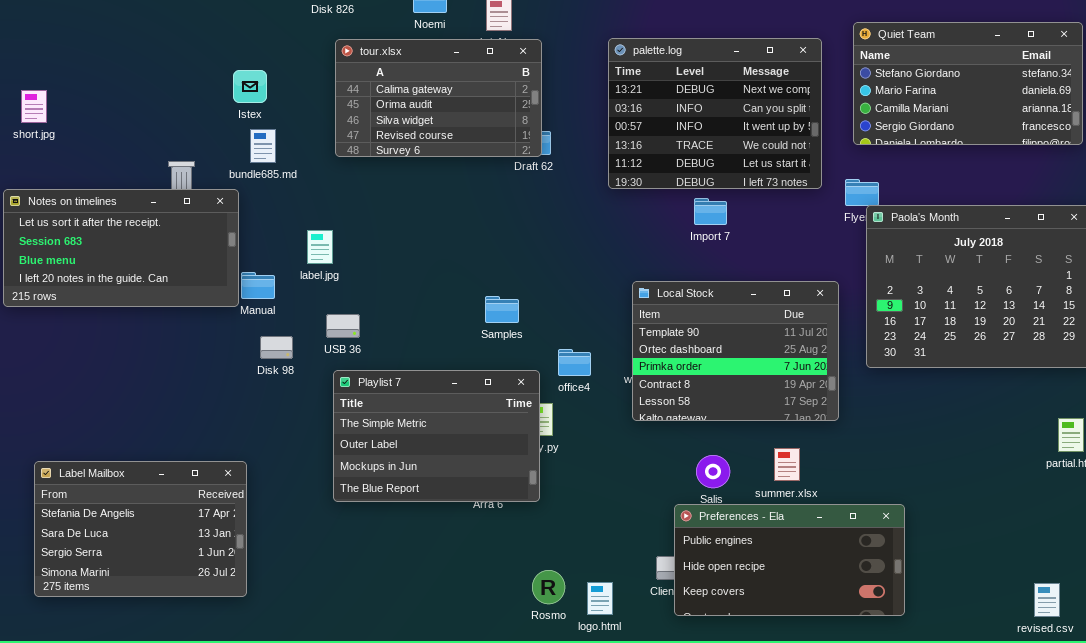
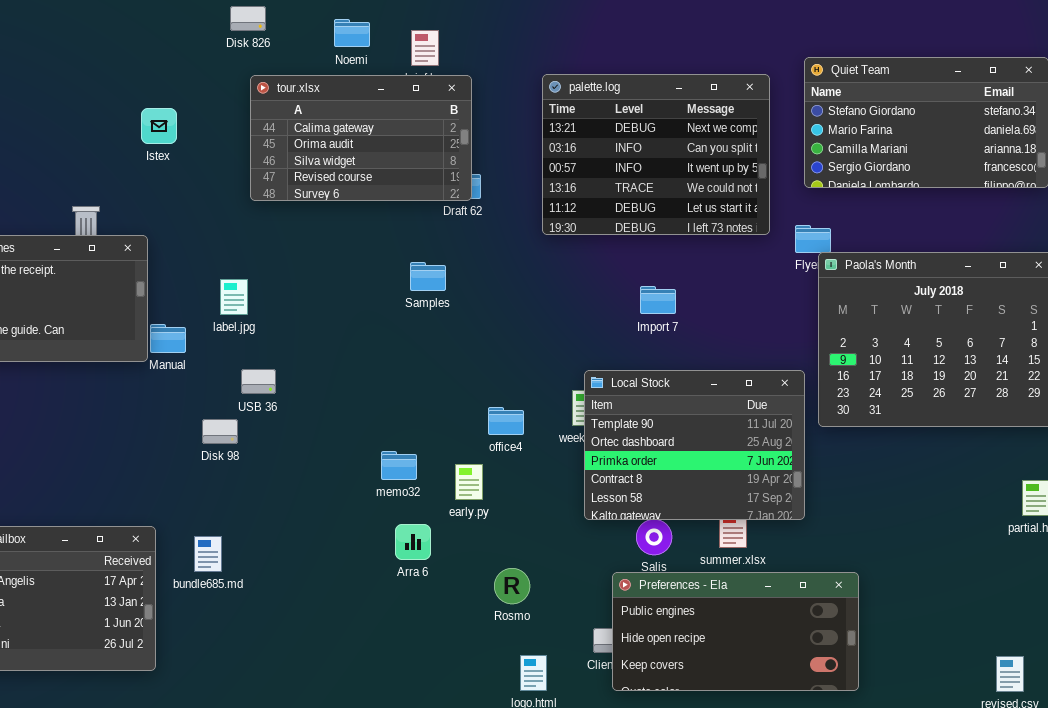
bundle685.md: [250,129,276,163] -> [194,536,222,572], moved
Import 7: [694,198,727,225] -> [640,286,676,314], moved
Local Stock: [632,281,839,421] -> [584,370,805,520], moved
Samples: [485,296,519,323] -> [410,262,446,291], moved
Disk 98: [260,336,293,359] -> [202,419,238,444], moved
Playlist 7: [333,370,540,502] -> none, closed
Rosmo: [532,570,565,604] -> [494,568,530,604], moved

